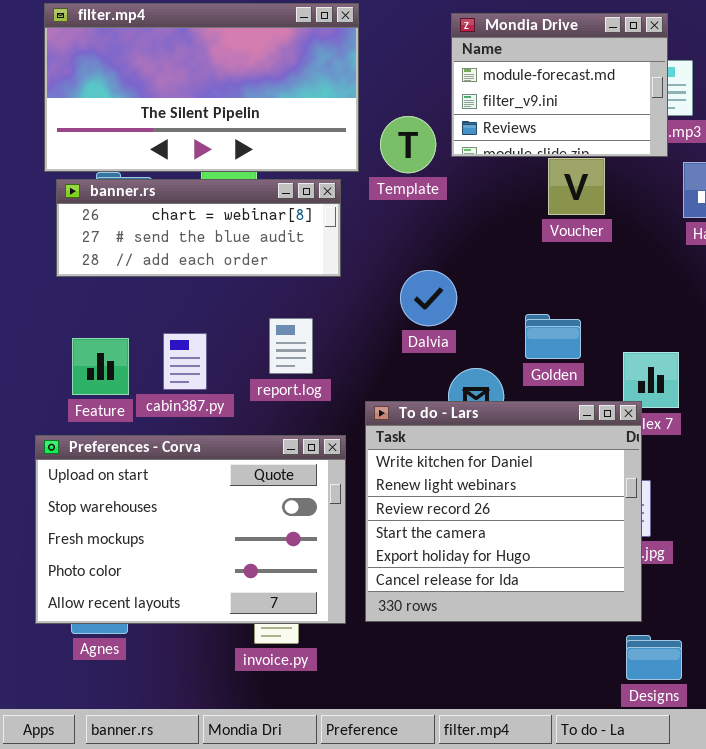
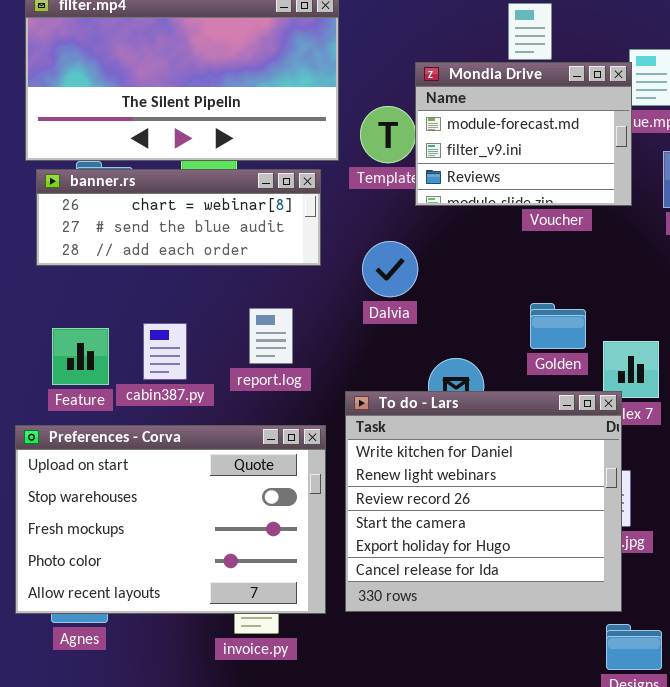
Mondia Drive: [451,13,668,157] -> [415,62,632,206], moved
Dalvia: [400,270,457,326] -> [362,241,418,297], moved
Golden: [525,314,581,359] -> [530,303,586,349], moved

